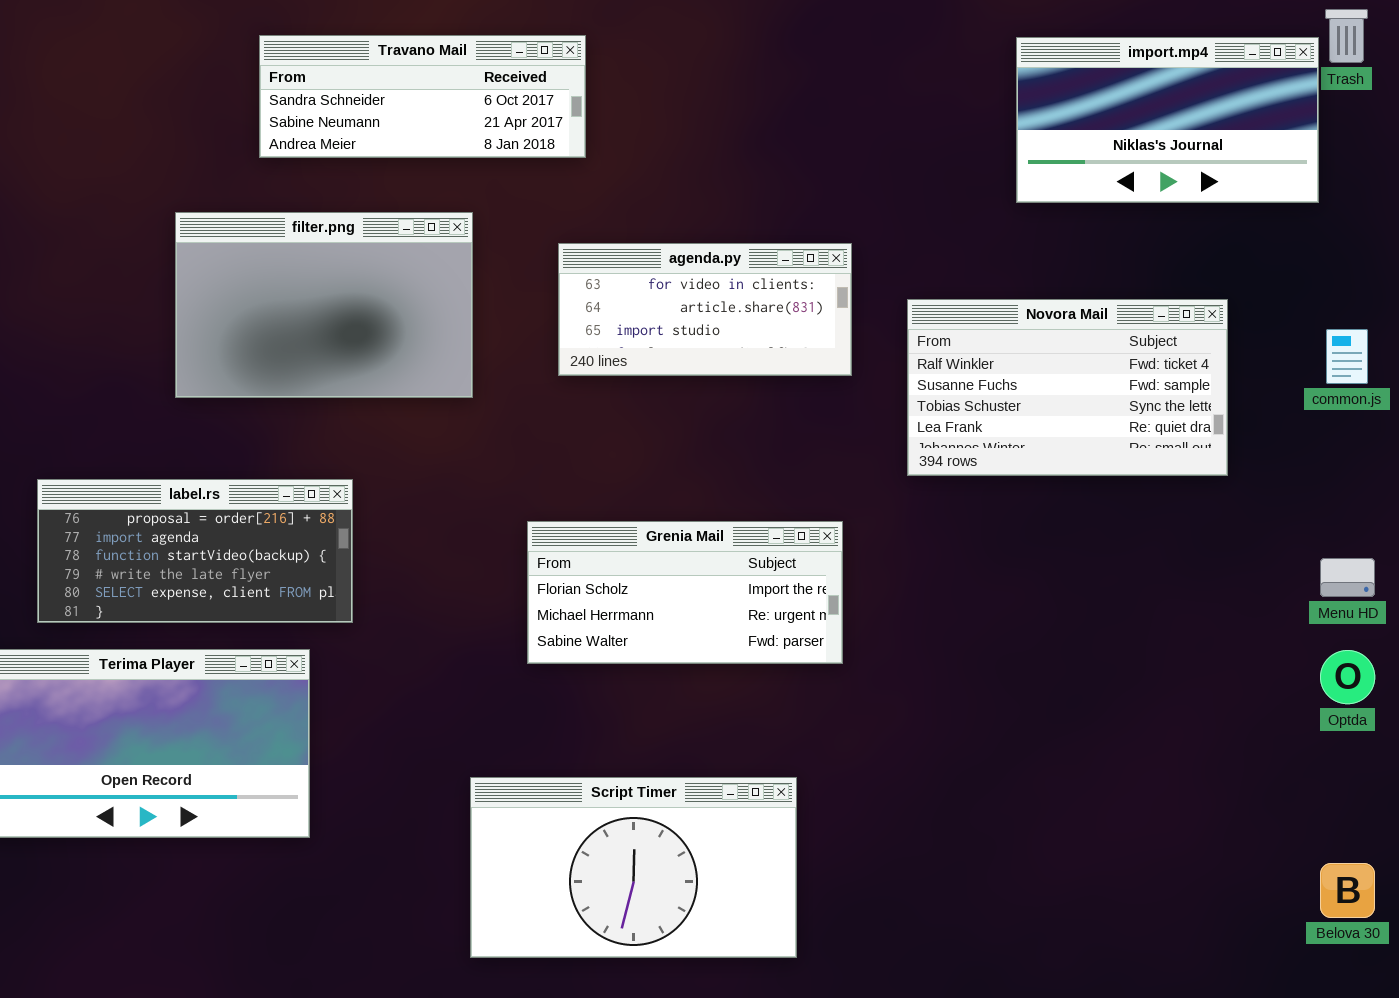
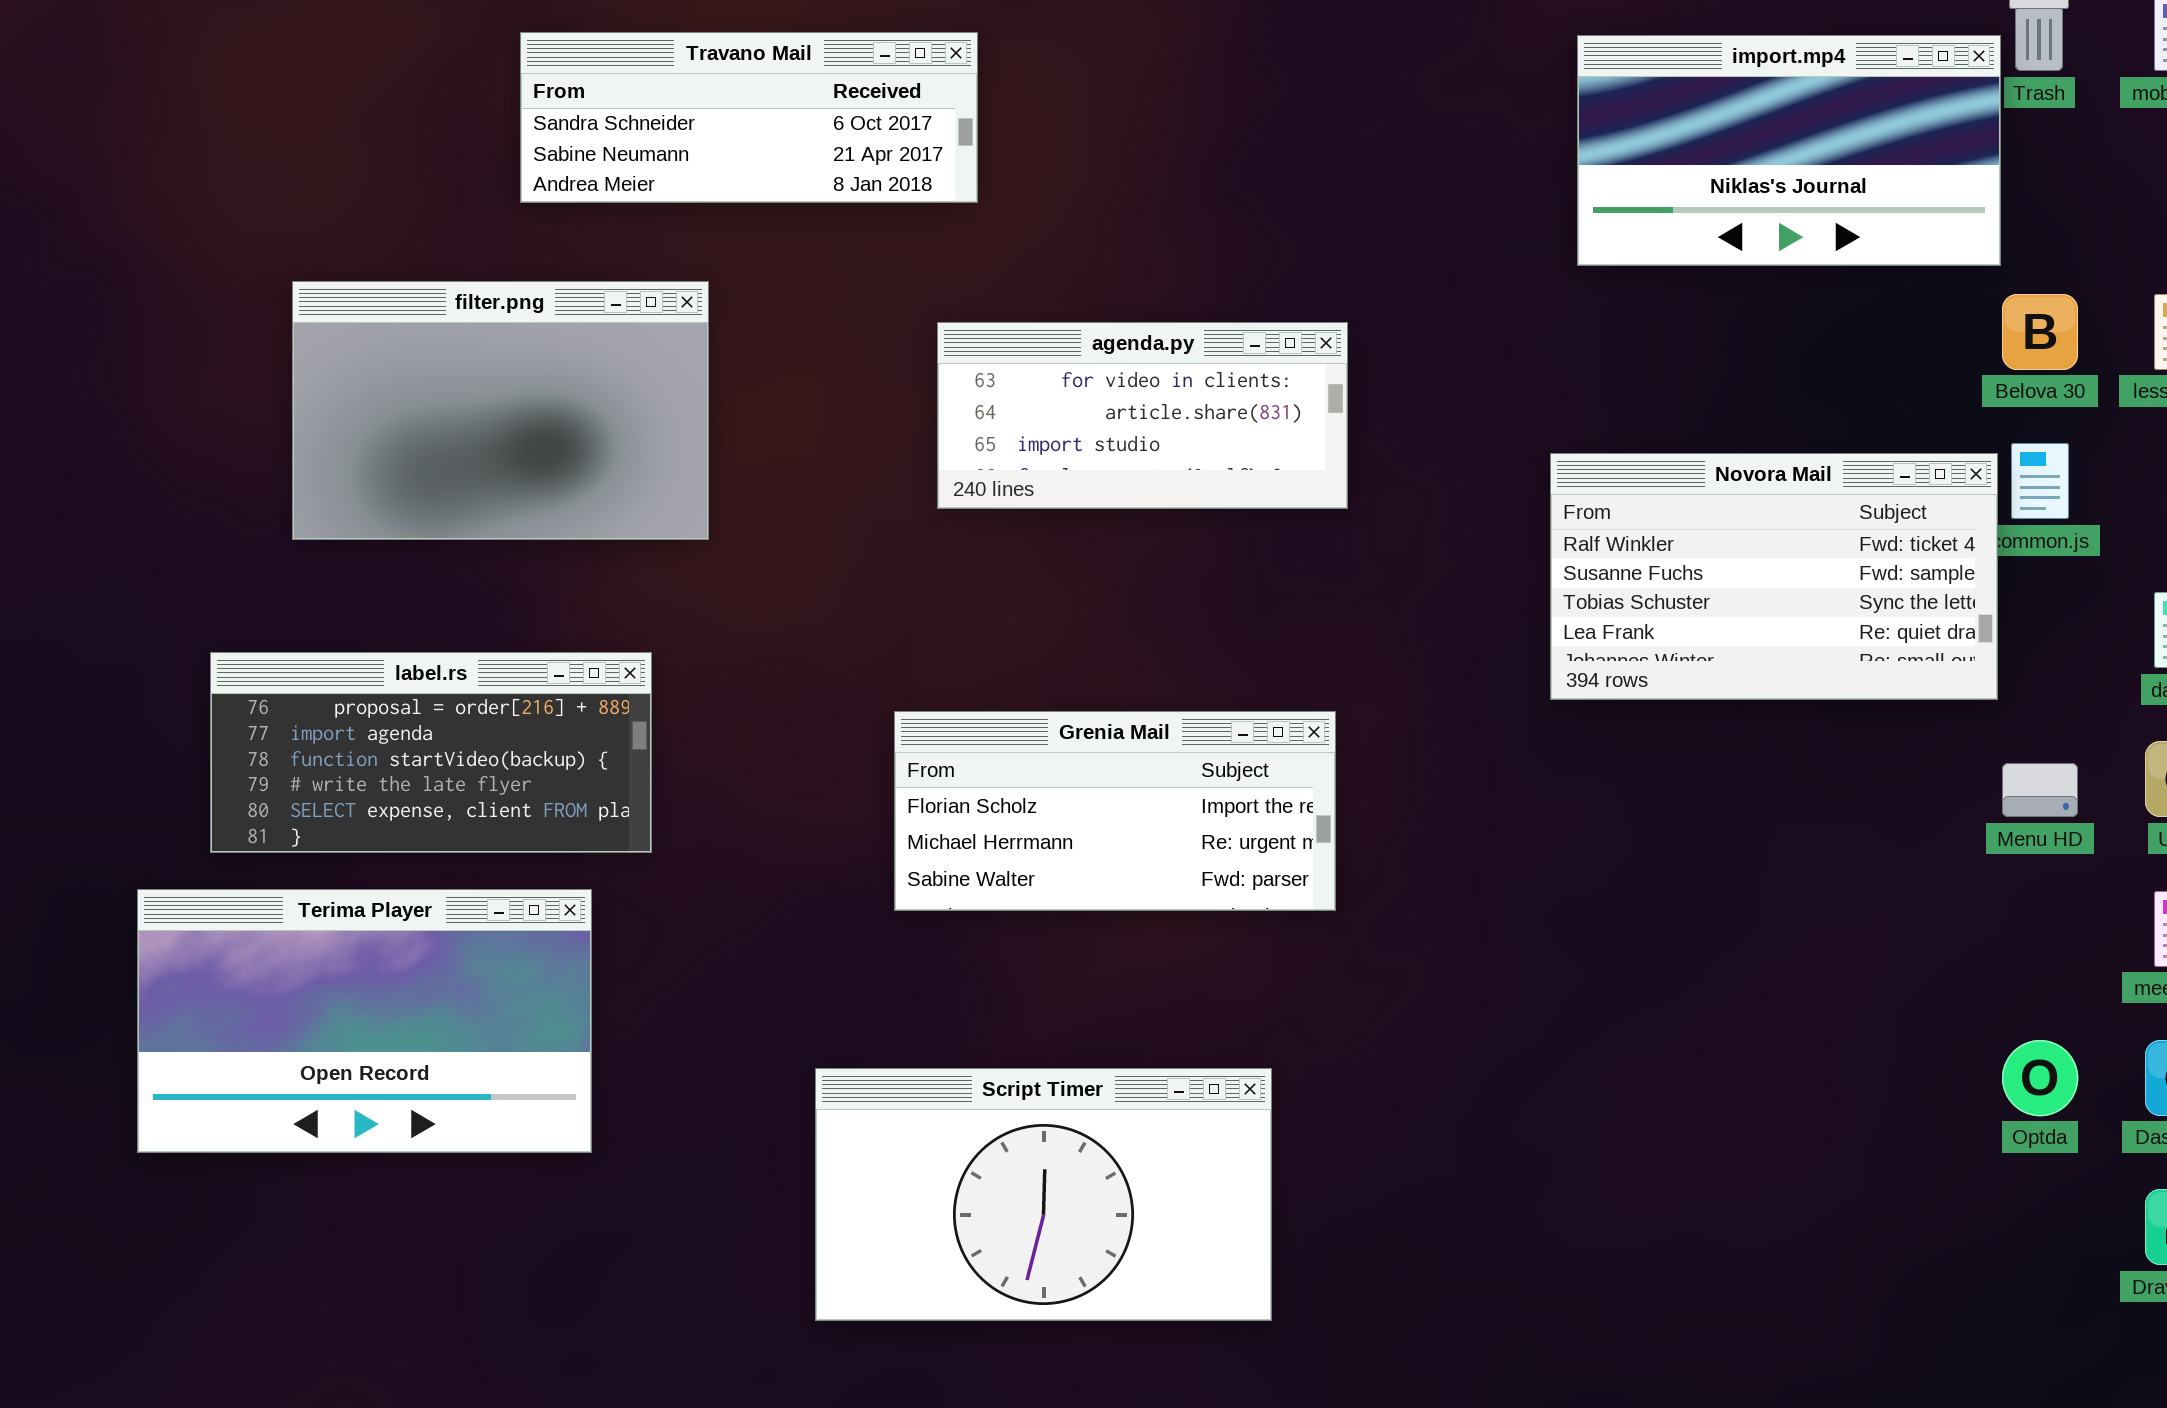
filter.png: [175,212,473,398] -> [292,281,709,540], moved
Novora Mail: [907,299,1228,476] -> [1550,453,1998,700], moved
Optda: [1320,650,1375,704] -> [2002,1040,2078,1116], moved
Belova 30: [1320,863,1375,918] -> [2002,294,2078,370], moved

